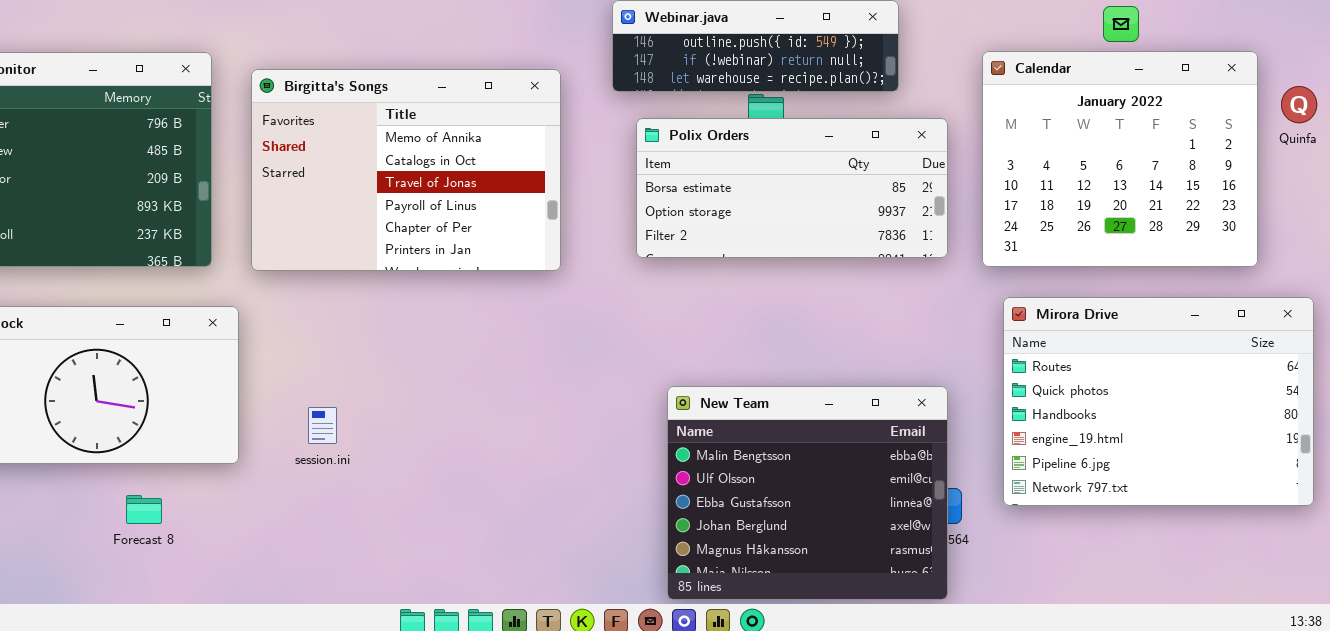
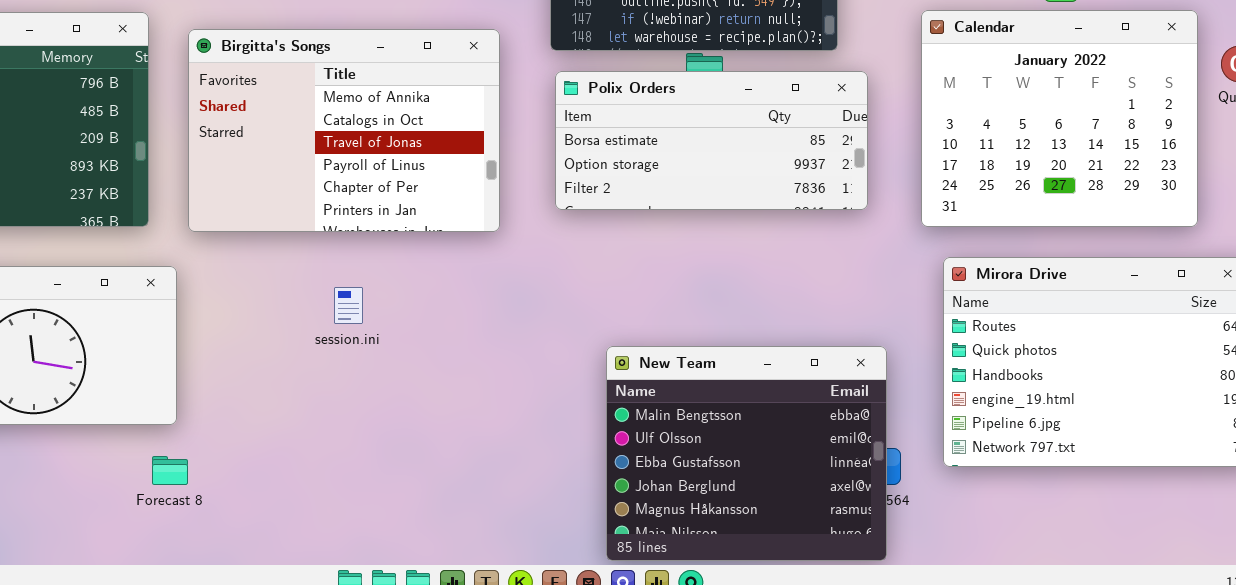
Polix Orders: [636,118,948,258] -> [555,71,868,210], moved
session.ini: [308,407,337,444] -> [334,287,363,324], moved
Forecast 8: [126,495,162,524] -> [152,456,188,485], moved

